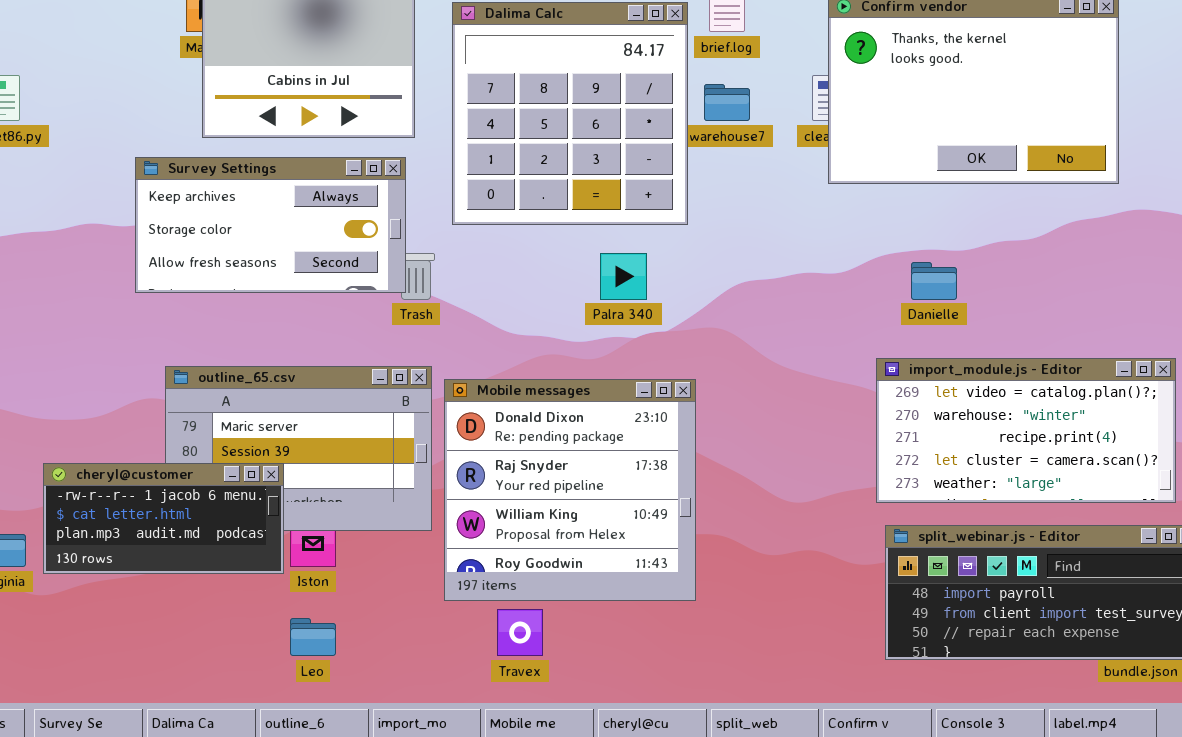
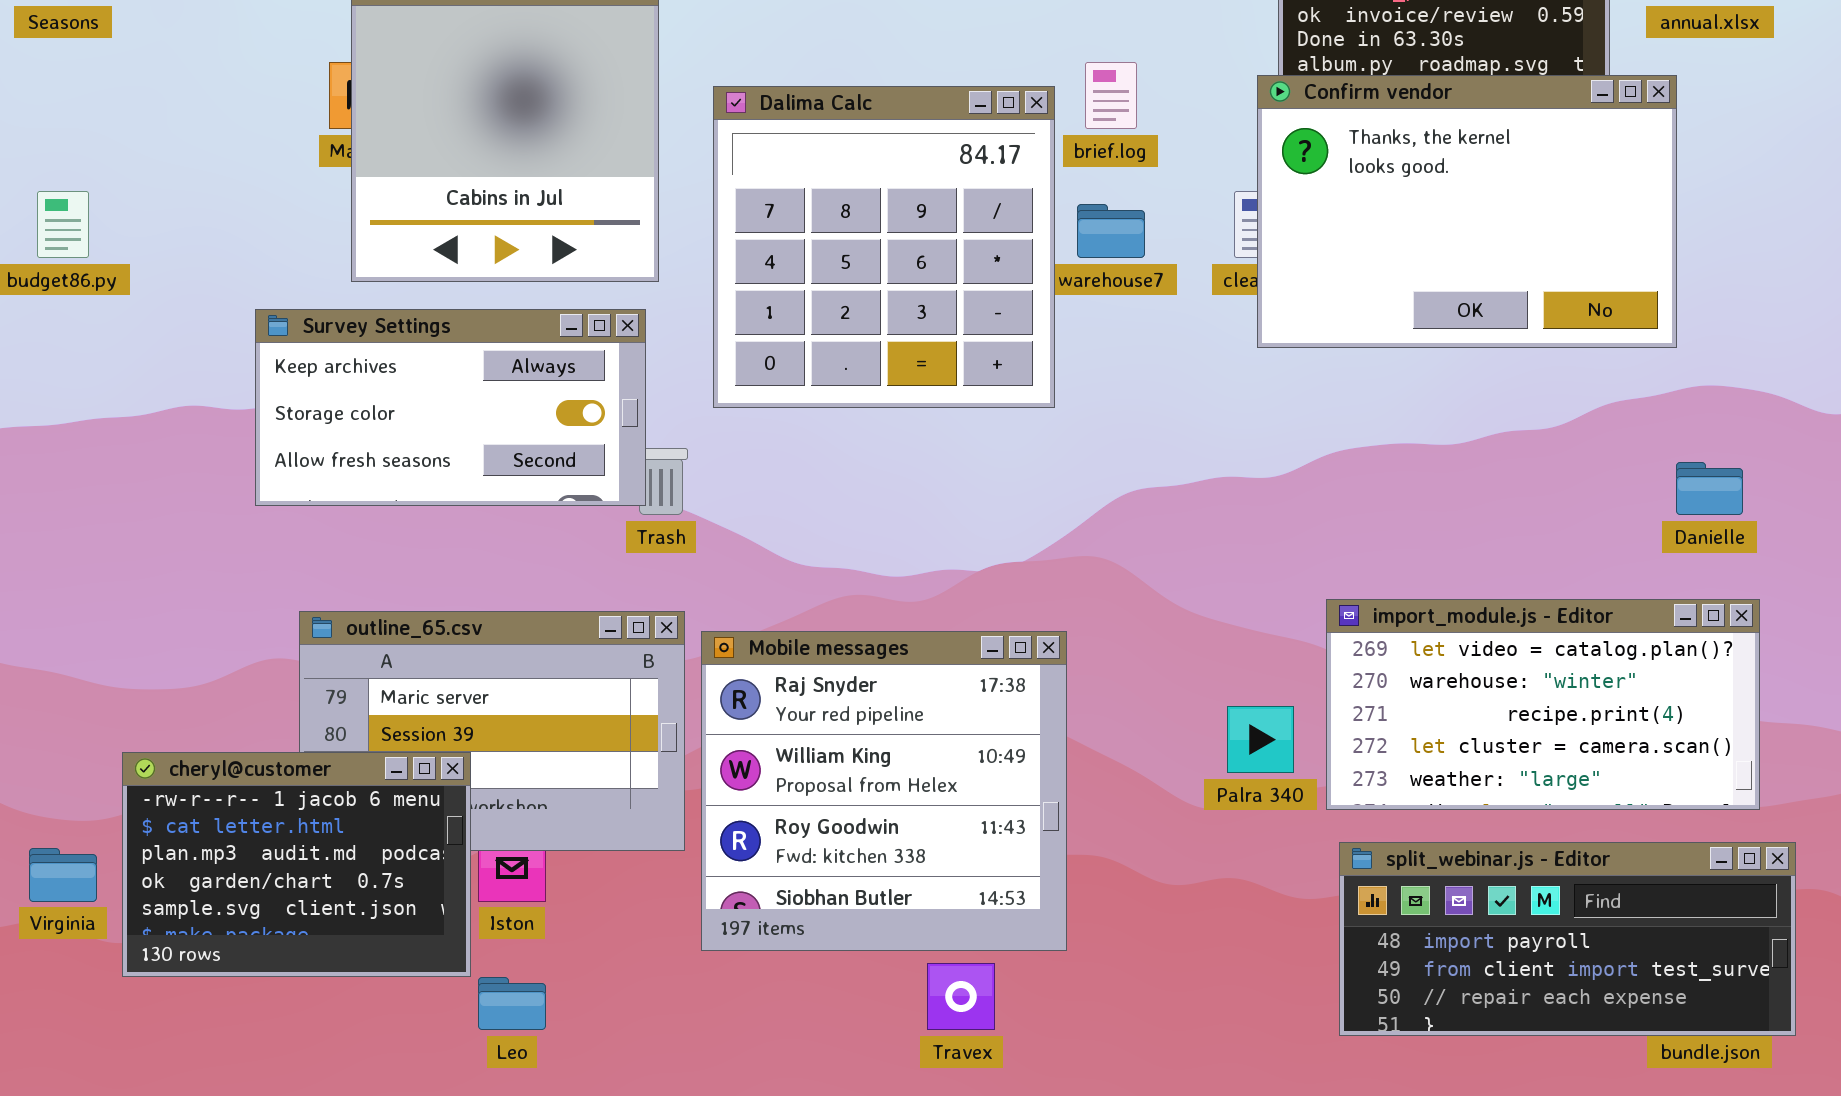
Palra 340: [600,253,647,300] -> [1227,706,1294,773], moved
Danielle: [911,262,957,300] -> [1676,462,1743,515], moved
Mobile messages: [444,379,696,601] -> [701,631,1067,951], scrolled down 1 row
cheryl@customer: [43,463,284,574] -> [122,752,471,977], resized
Travex: [497,609,543,656] -> [927,963,995,1030], moved

